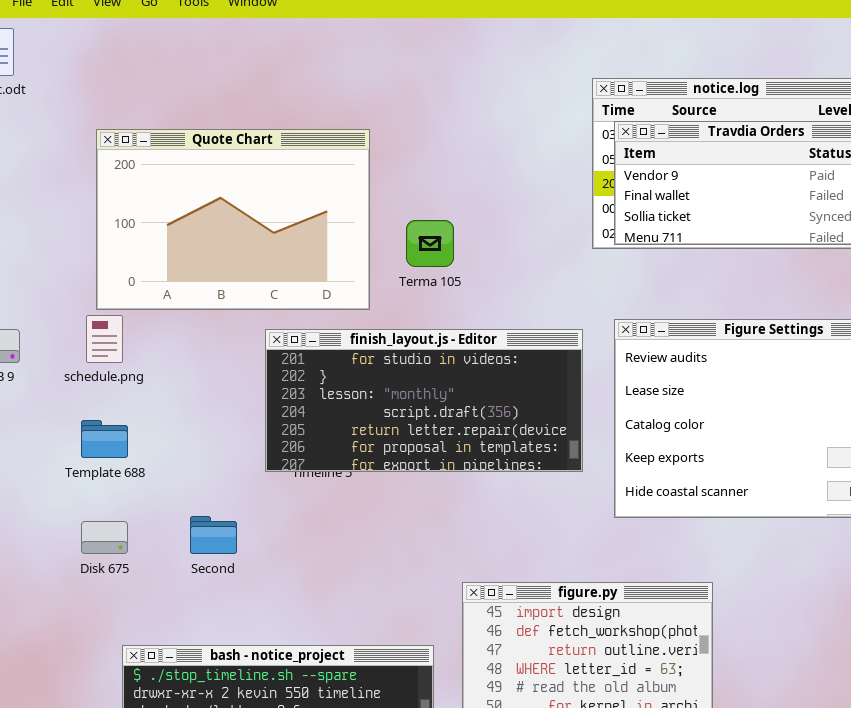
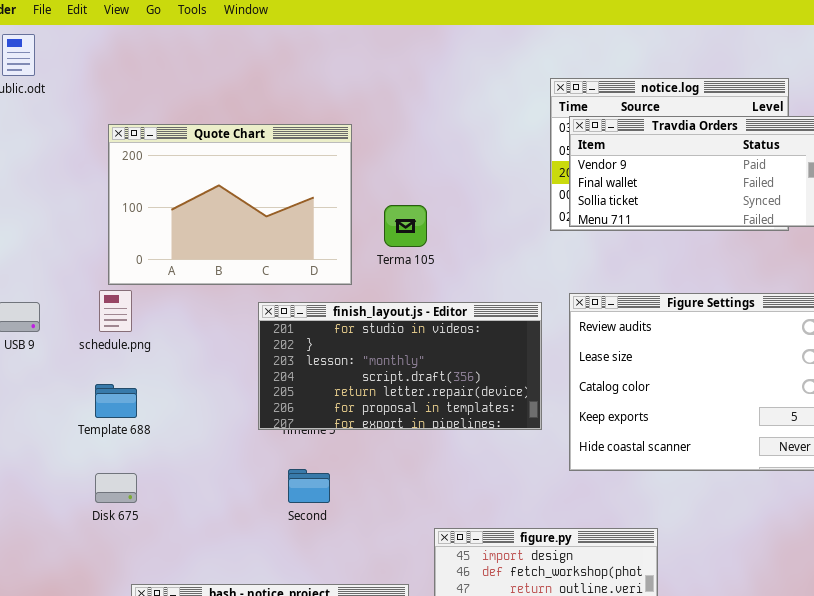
Second: [190,516,237,554] -> [288,469,330,503], moved

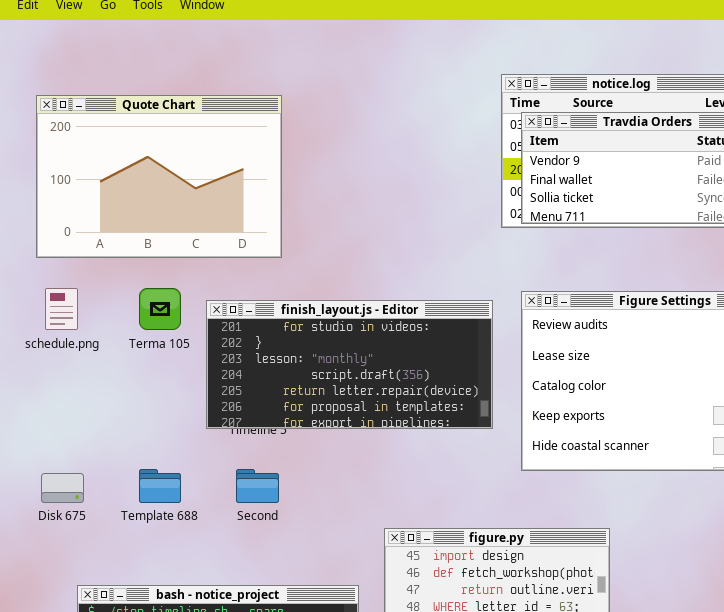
Quote Chart: [108,124,352,285] -> [36,95,282,258], moved
Terma 105: [384,205,427,247] -> [139,288,181,330], moved
Template 688: [95,384,137,418] -> [139,469,181,503], moved

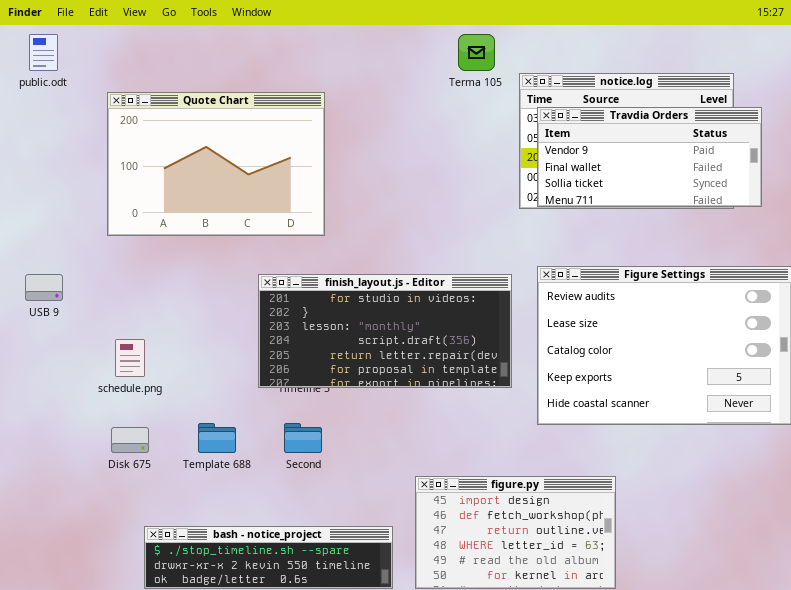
schedule.png: [45,288,78,330] -> [115,339,145,377], moved
Terma 105: [139,288,181,330] -> [458,34,495,71], moved

